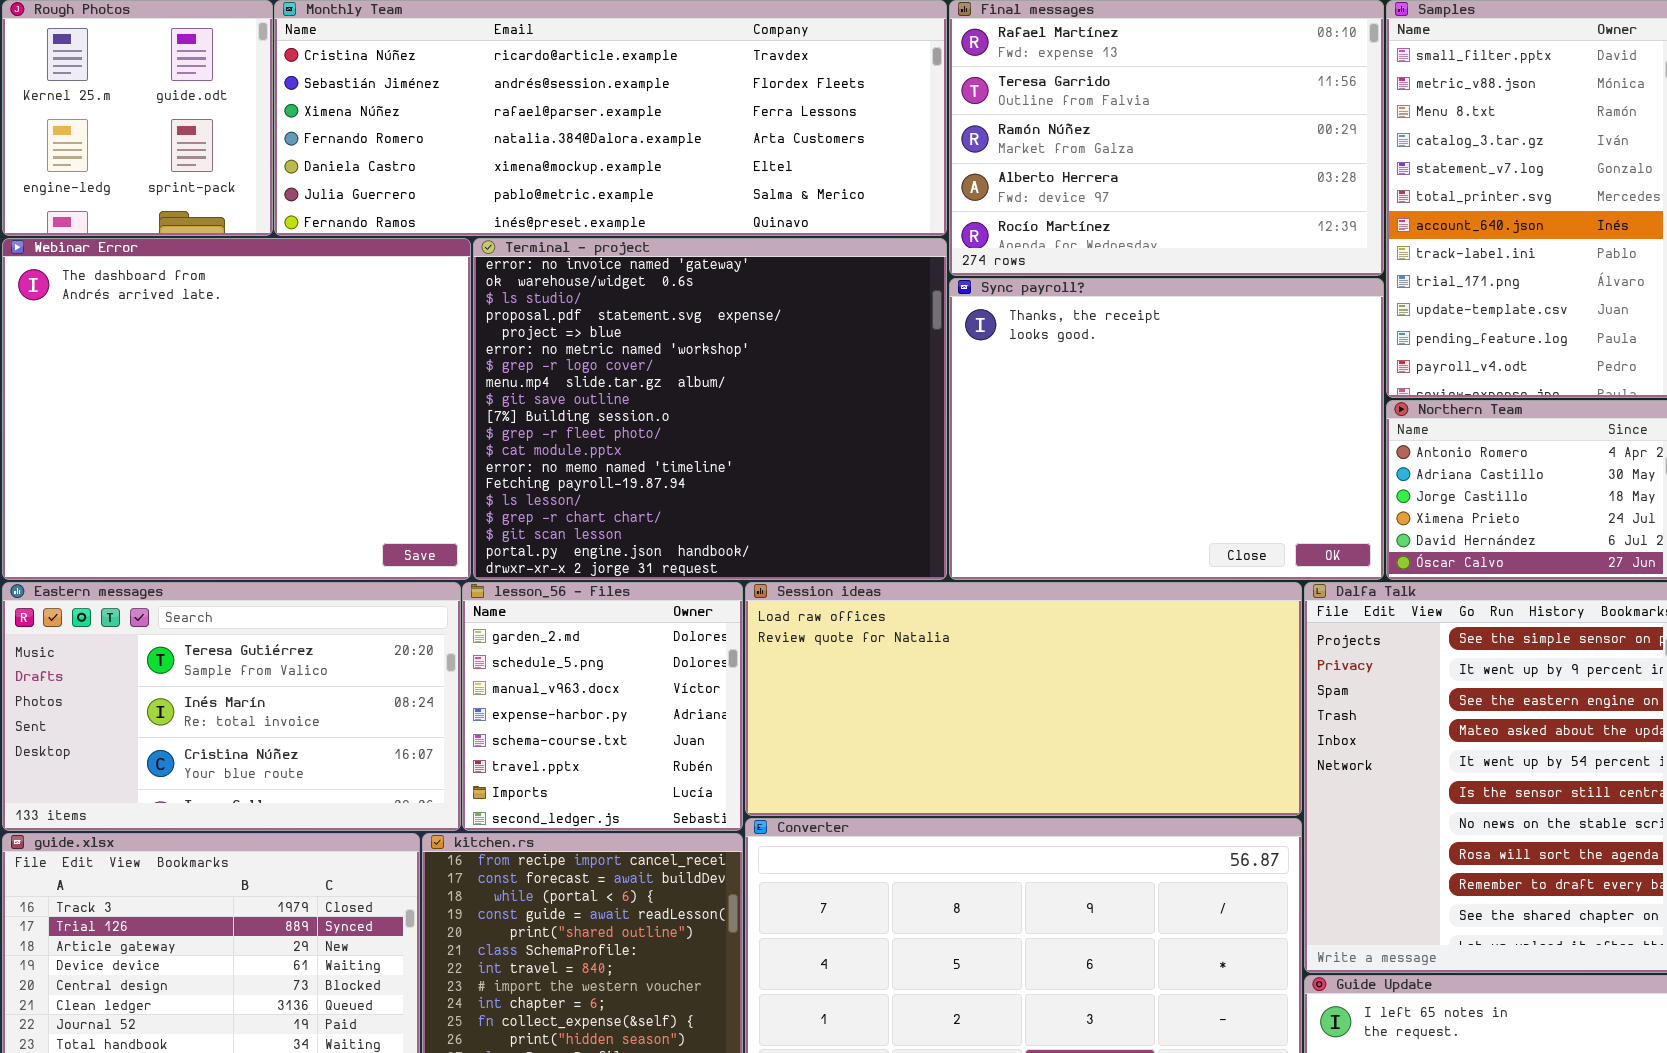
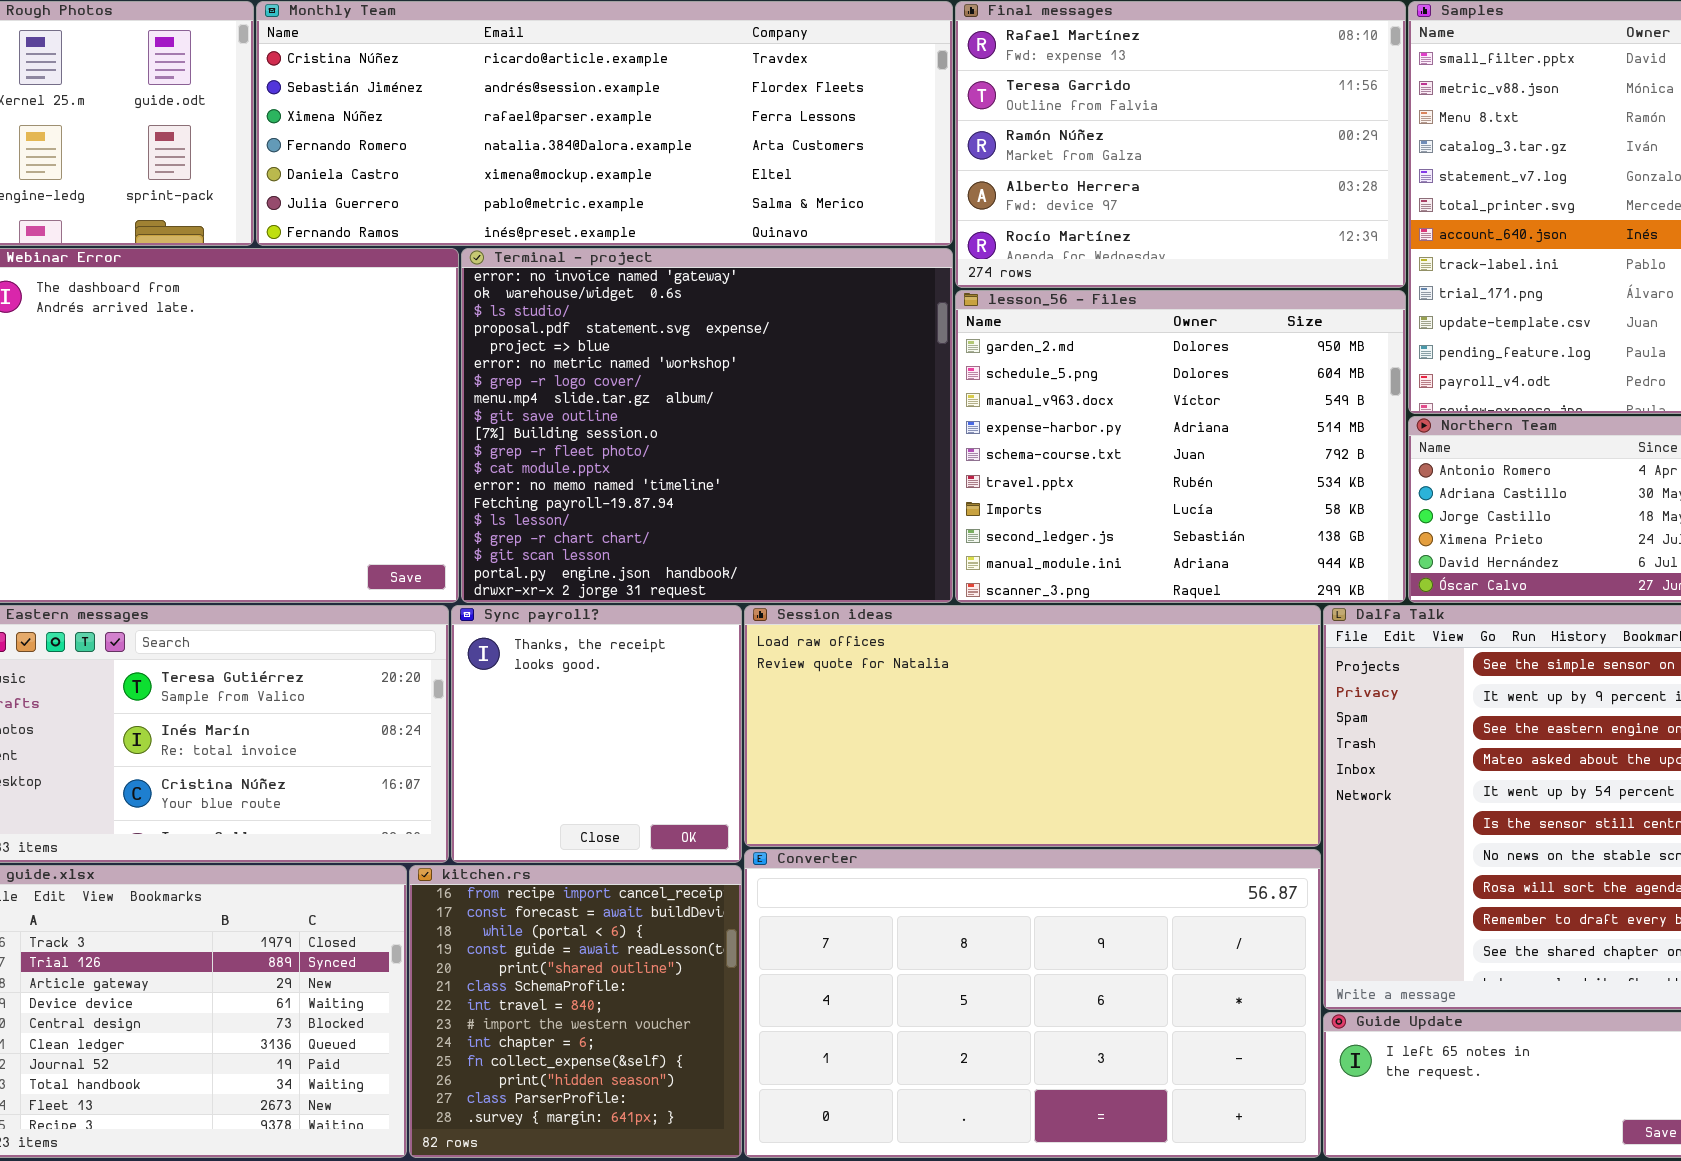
Sync payroll?: [949,278,1384,580] -> [451,605,742,863], moved, resized
lesson_56 - Files: [462,582,743,831] -> [955,290,1406,603], moved, resized

